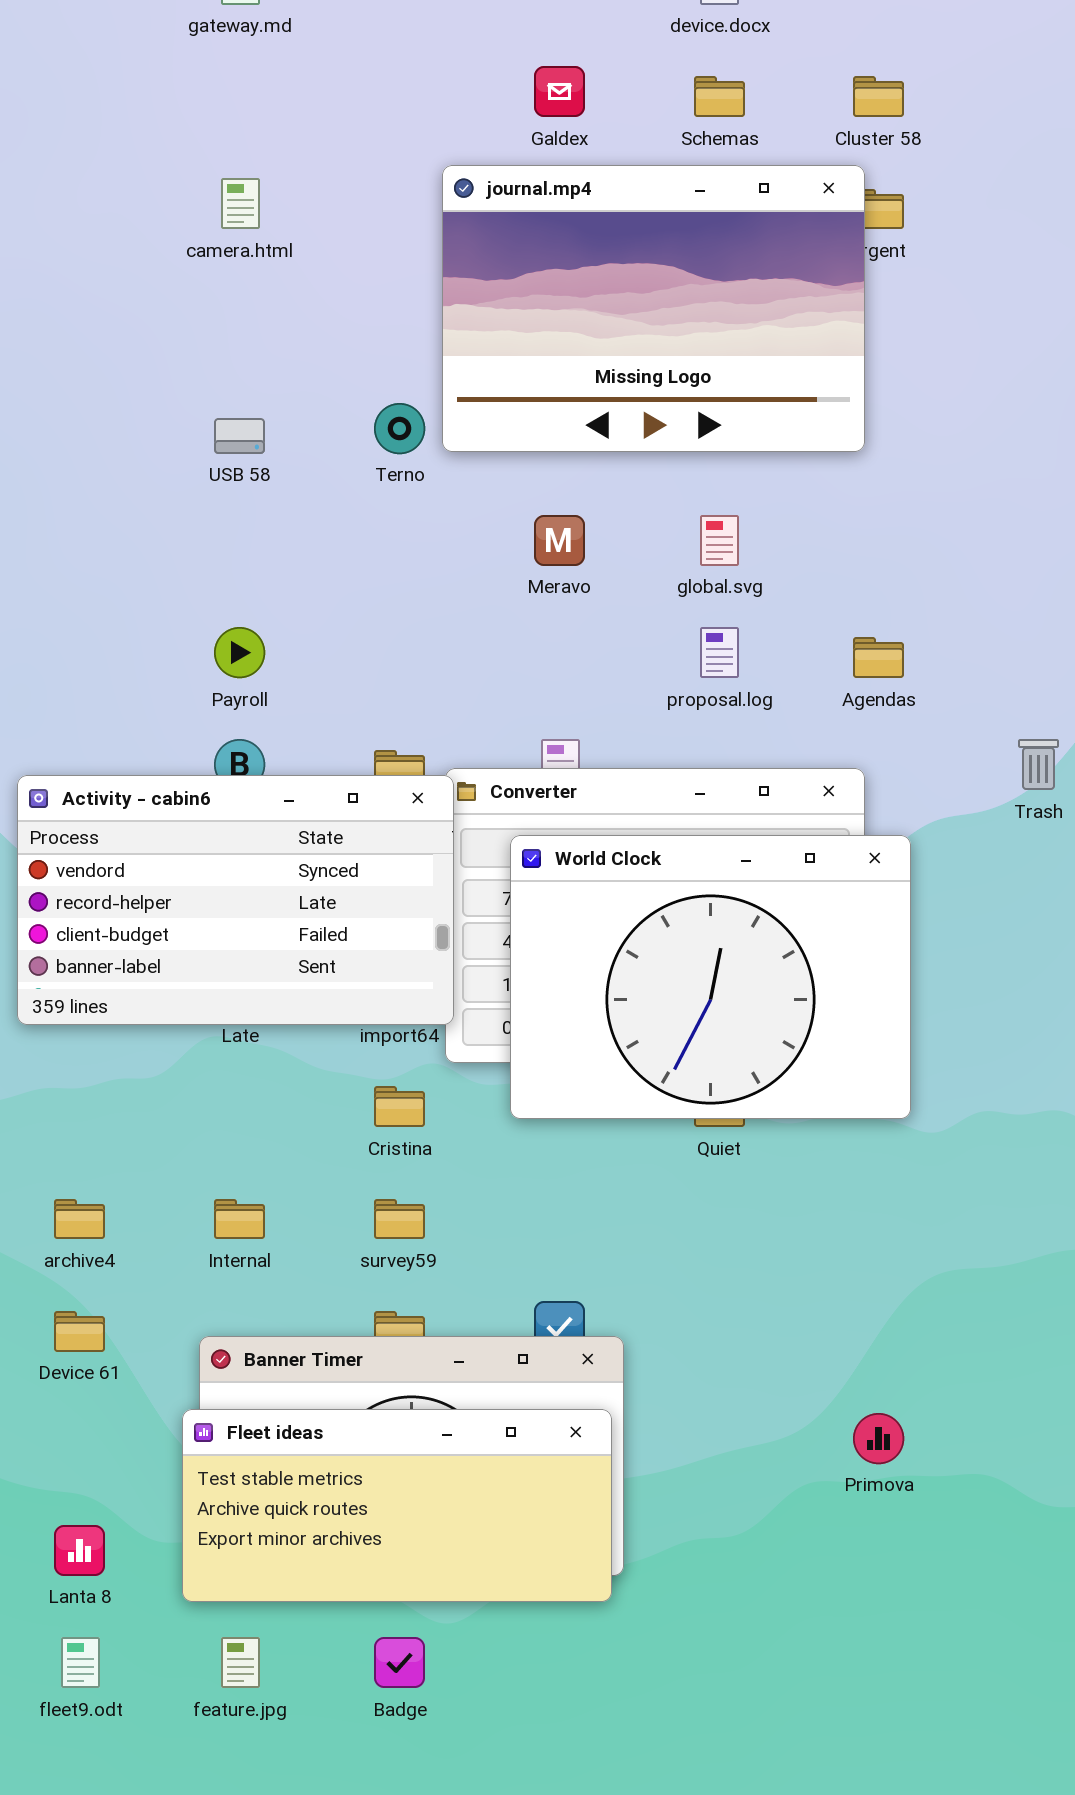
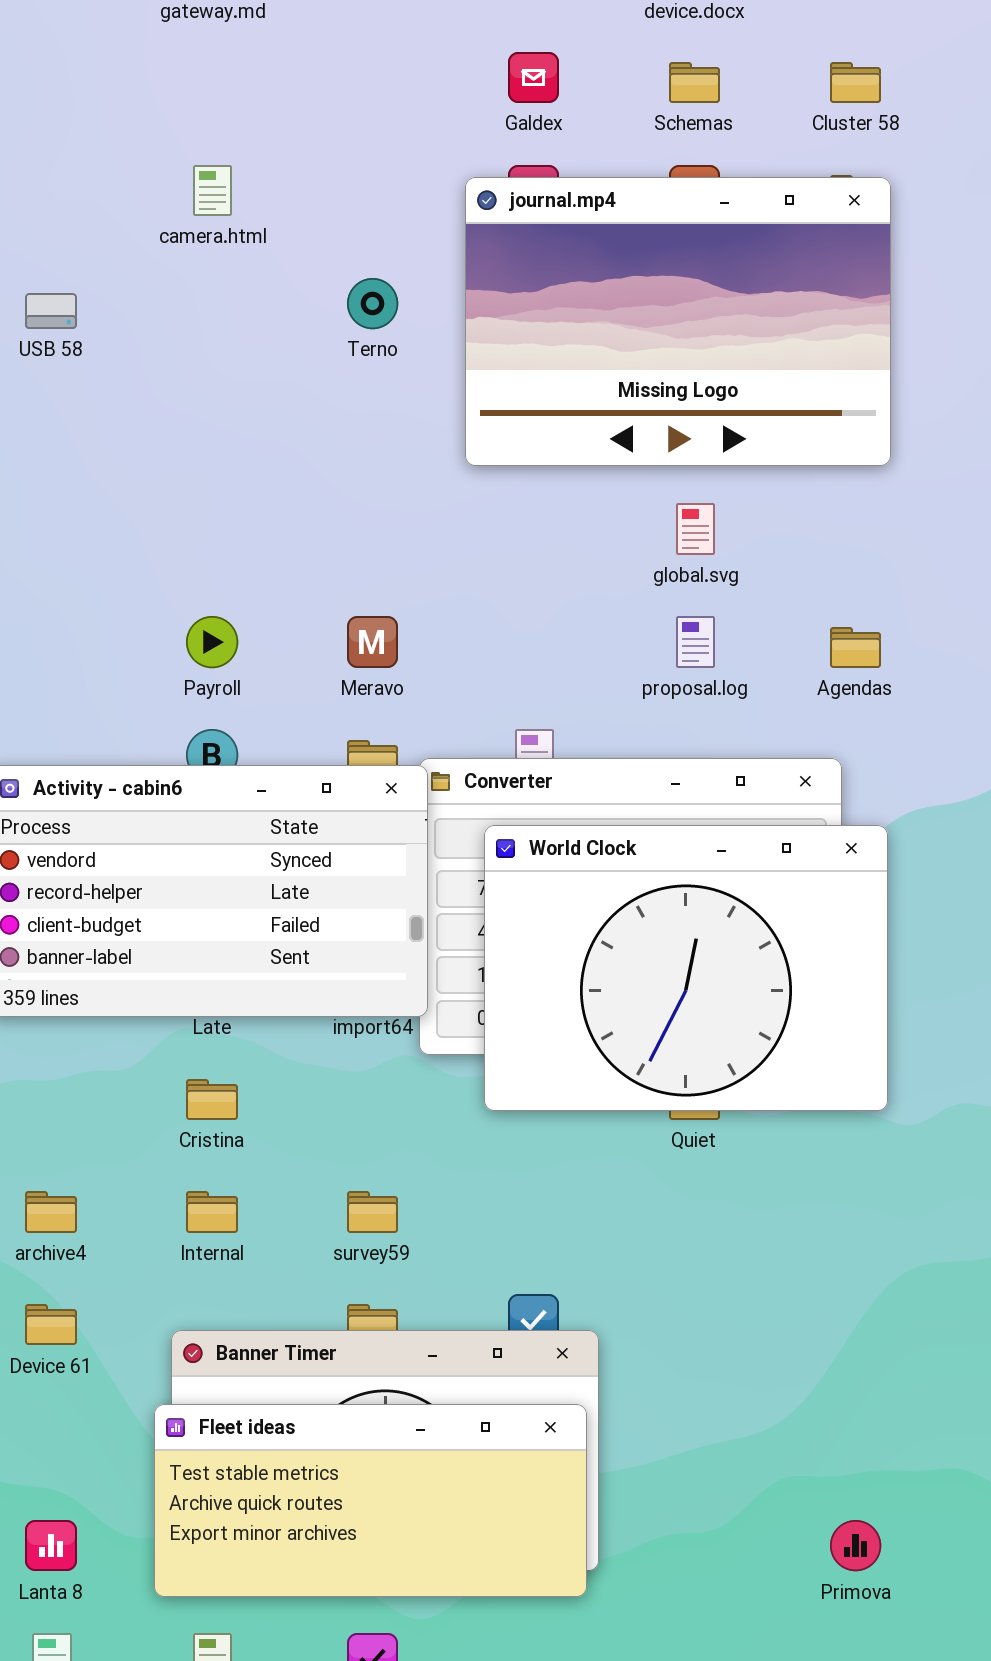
journal.mp4: [442,165,865,452] -> [465,177,891,466], moved
Terno: [374,403,425,454] -> [347,278,398,329], moved
USB 58: [214,418,265,454] -> [25,293,77,329], moved
Meravo: [534,515,585,566] -> [347,616,398,668], moved
Cristina: [374,1086,425,1127] -> [186,1079,238,1120], moved
Primova: [853,1413,904,1464] -> [830,1520,881,1571], moved

